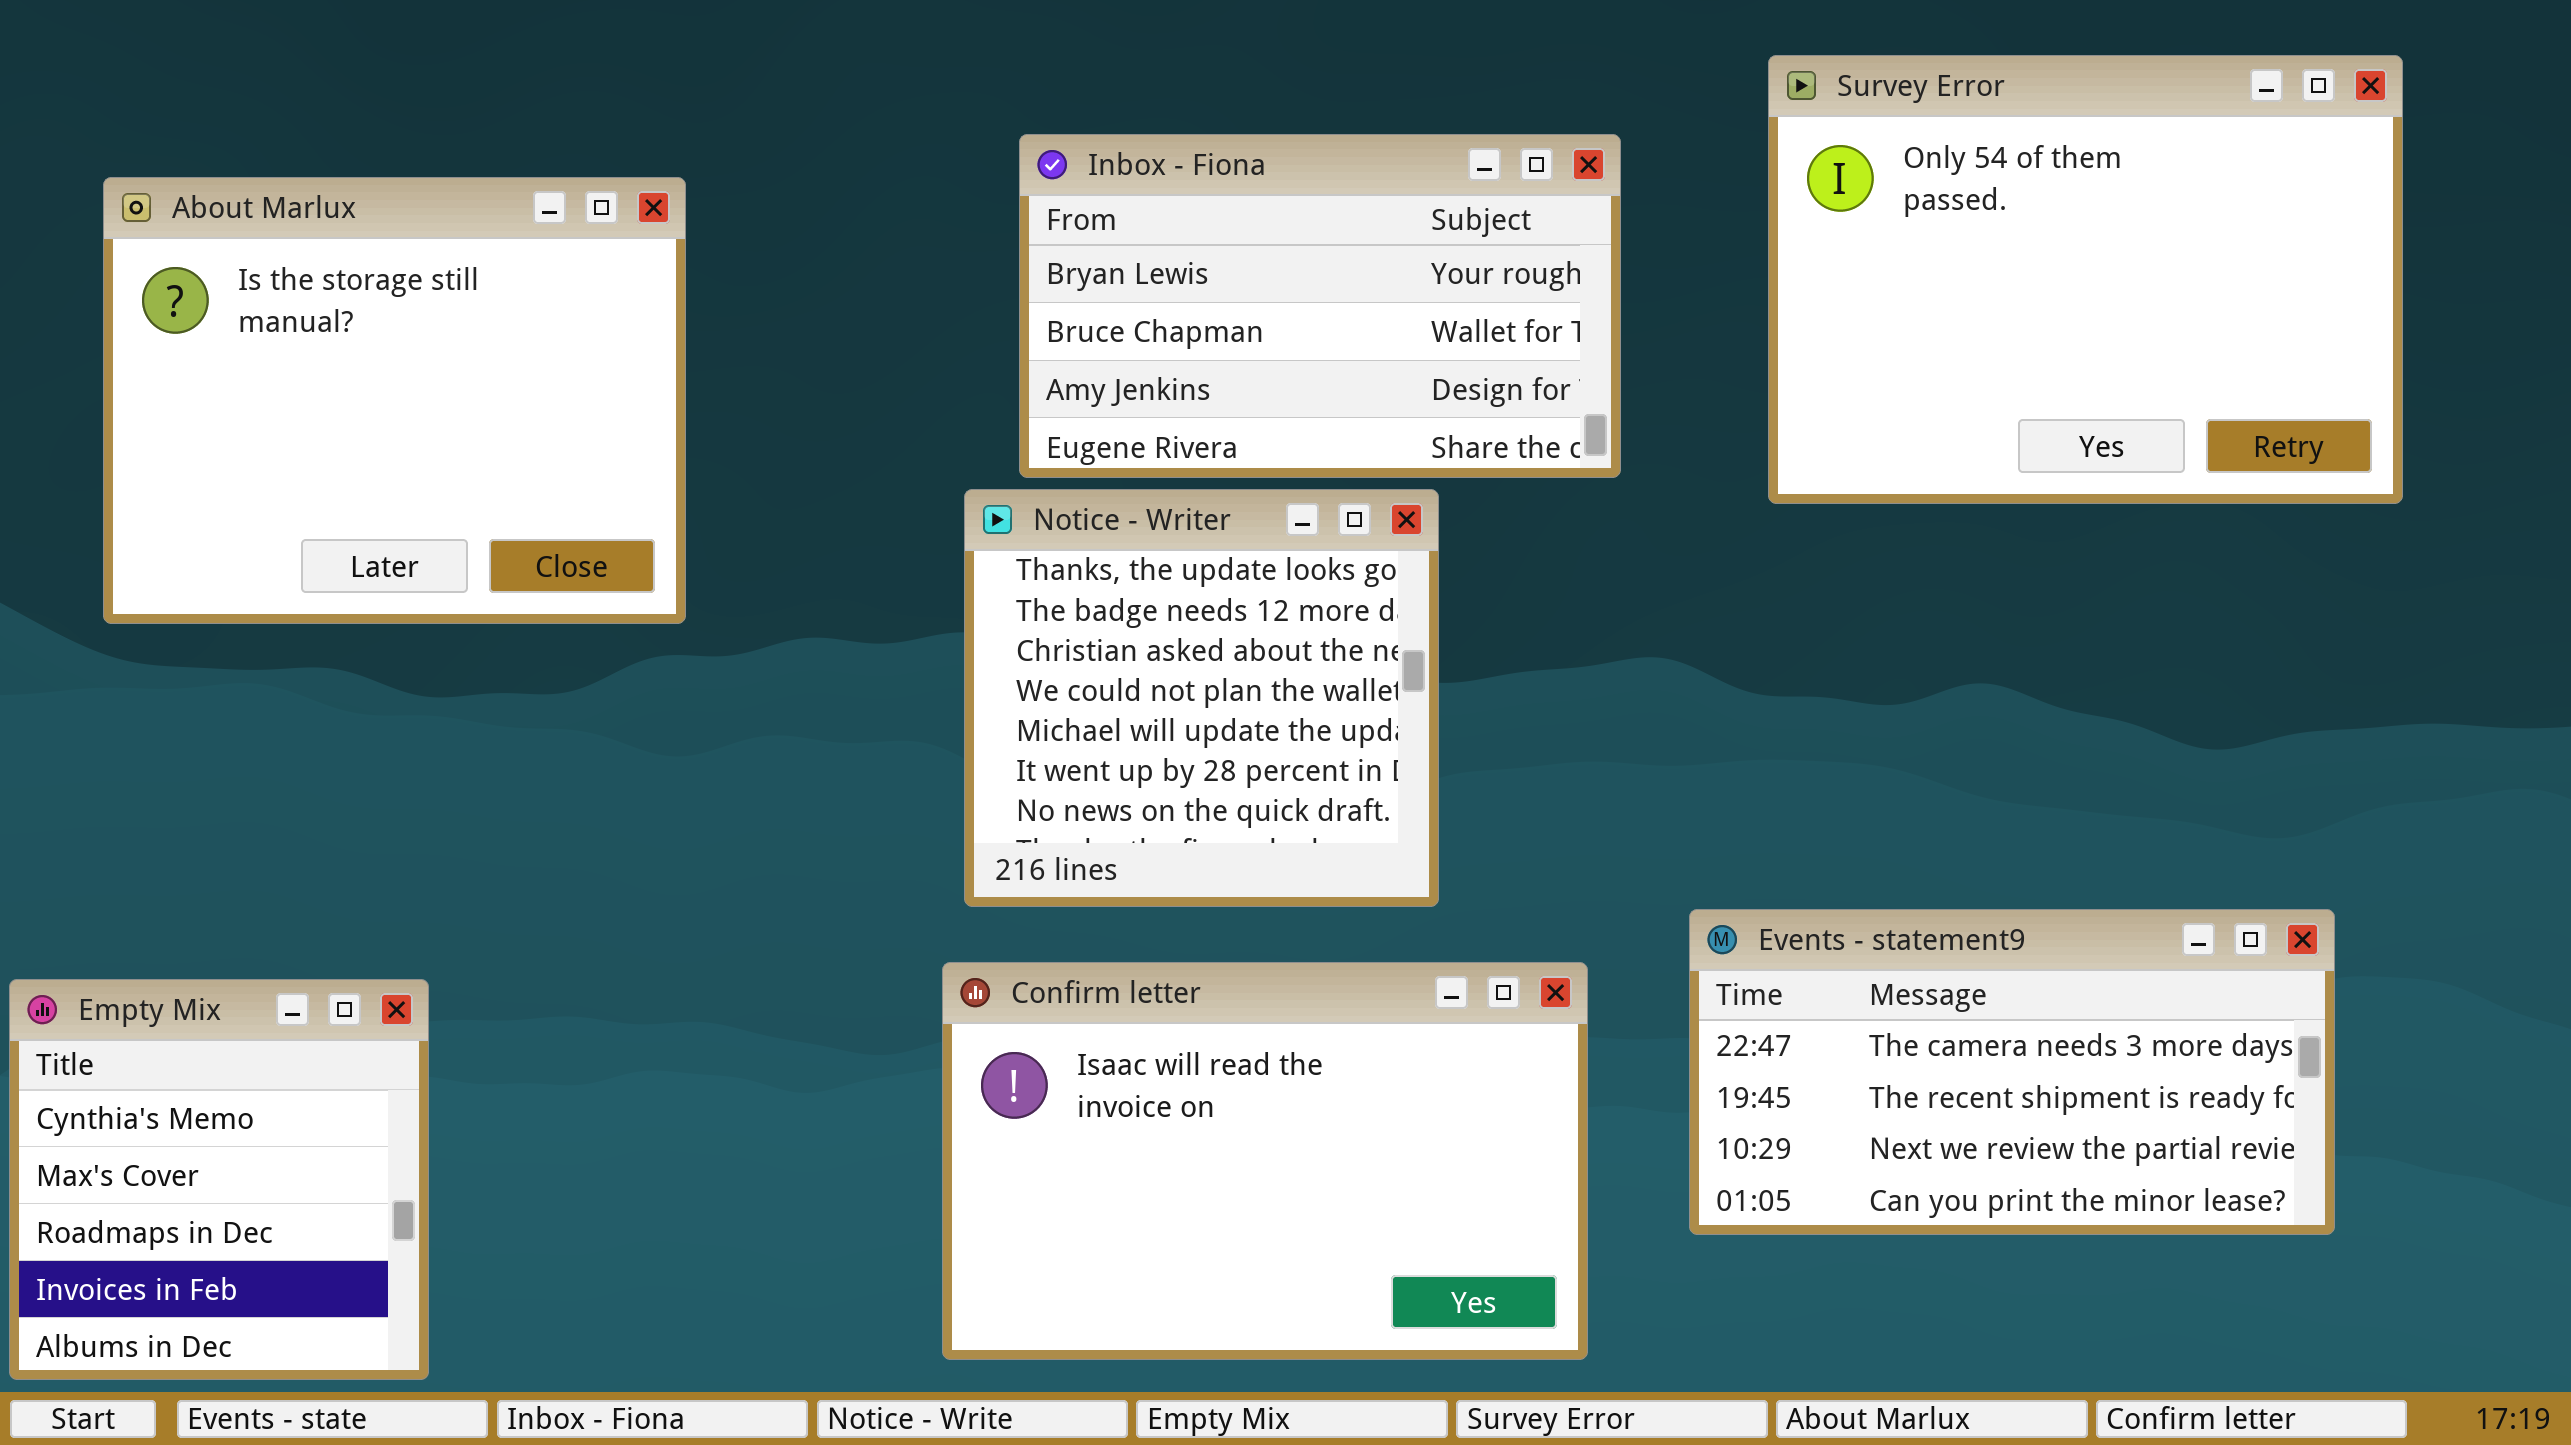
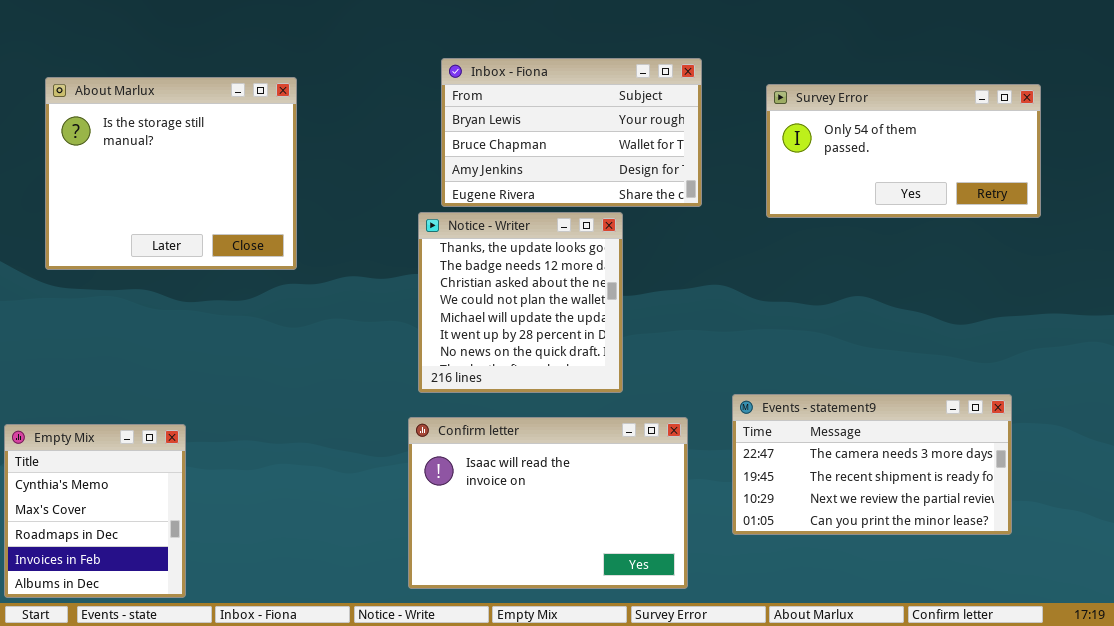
Survey Error: [1768,55,2403,504] -> [766,84,1041,218], resized

